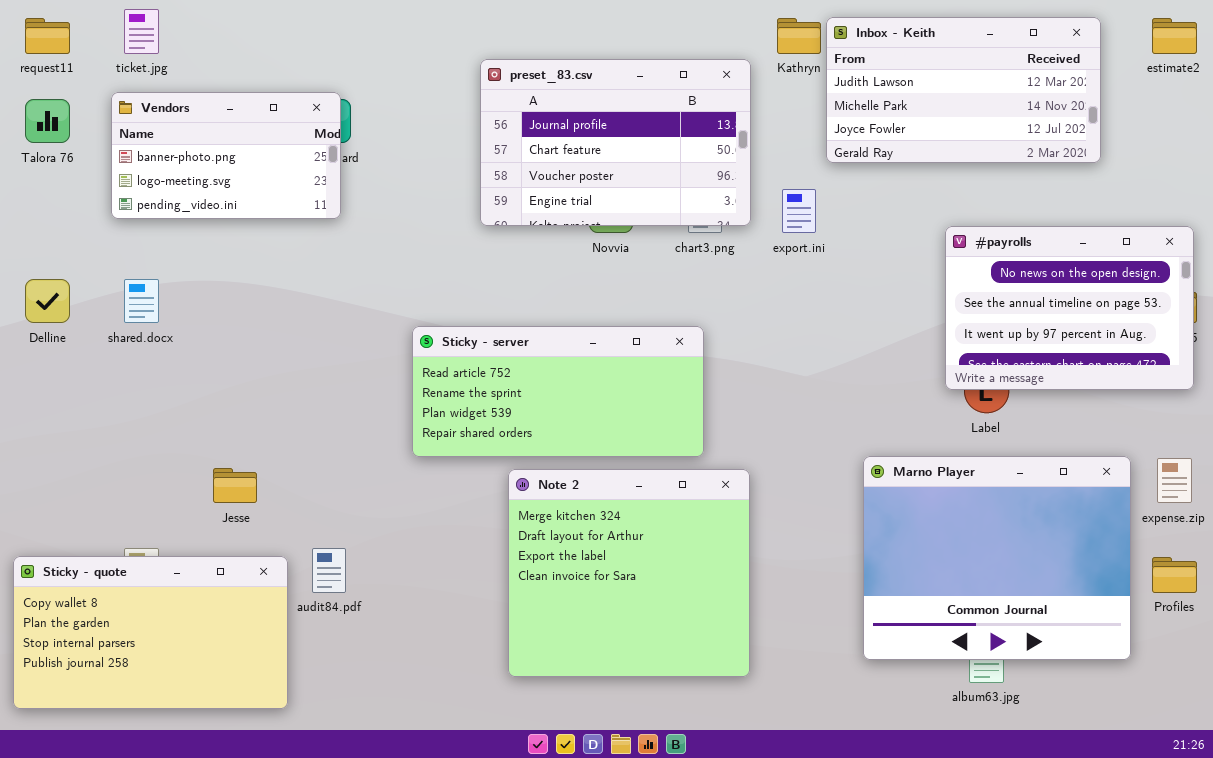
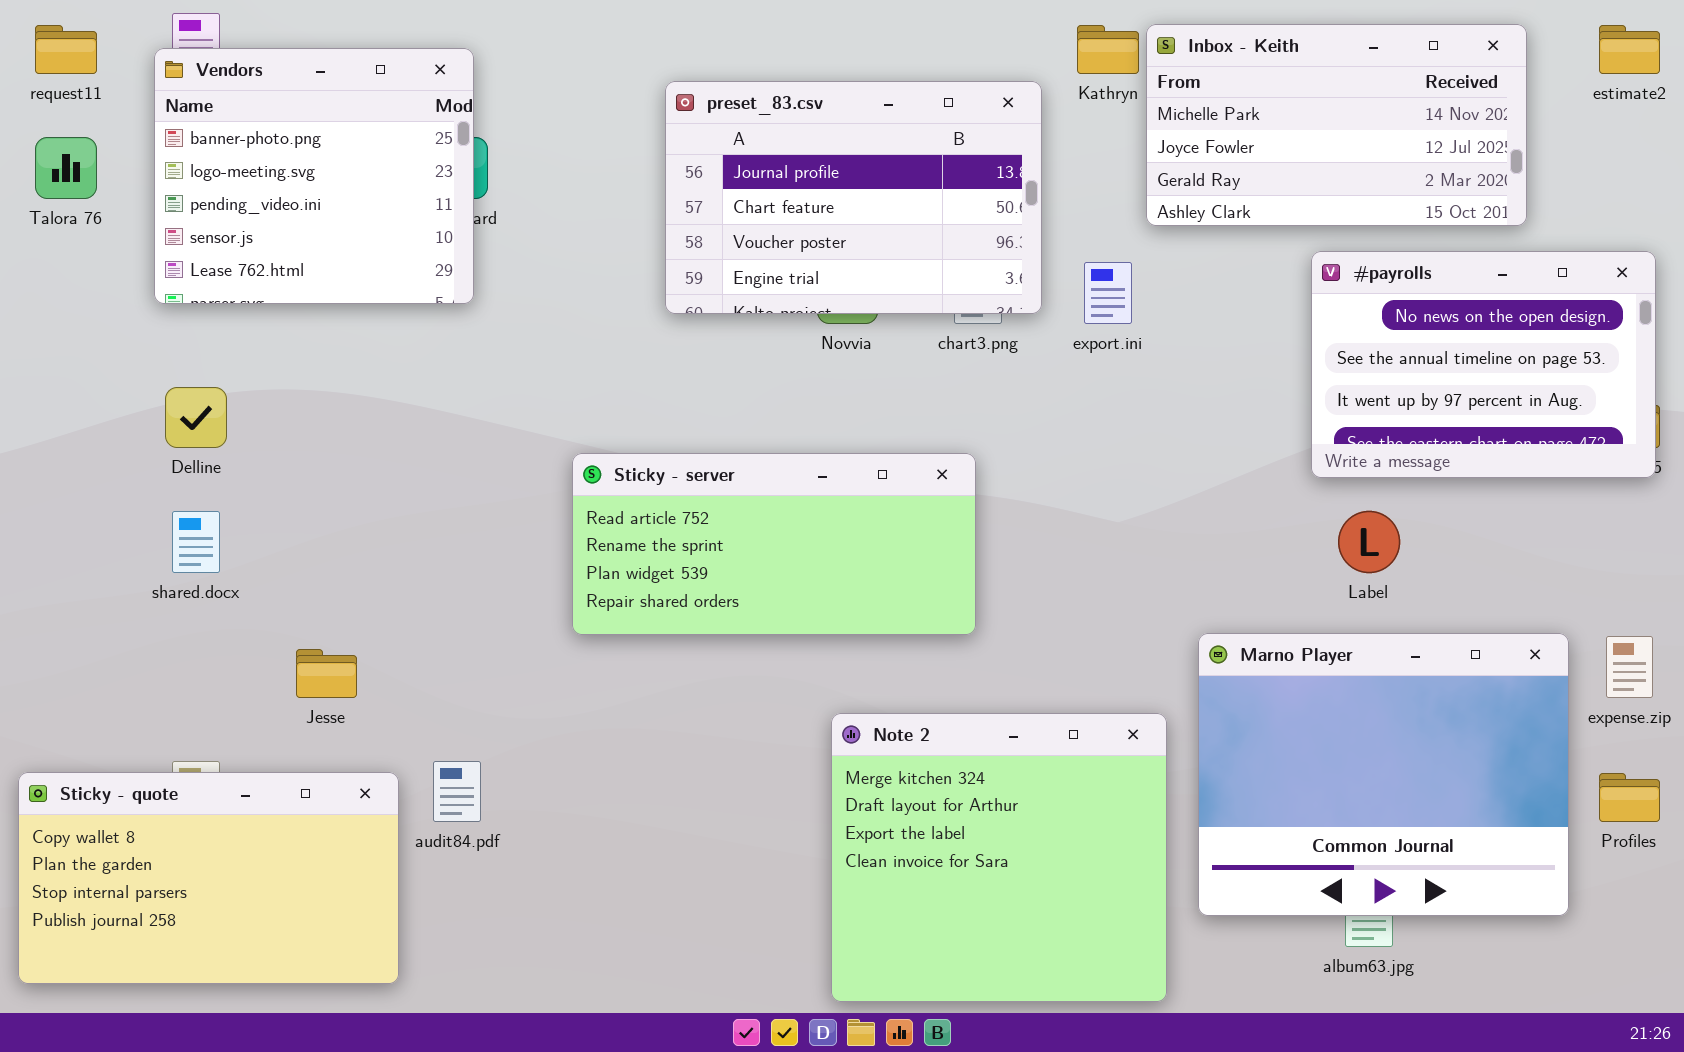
Inbox - Keith: [826,17,1101,163] -> [1146,24,1527,226], scrolled down 1 row
Vendors: [111,92,341,219] -> [154,48,474,304], resized
#payrolls: [945,226,1194,390] -> [1311,251,1656,478], moved
Delline: [25,279,70,323] -> [165,387,227,448], moved
shared.docx: [124,279,159,323] -> [172,511,220,573], moved
Note 2: [508,469,750,677] -> [831,713,1167,1002], moved

